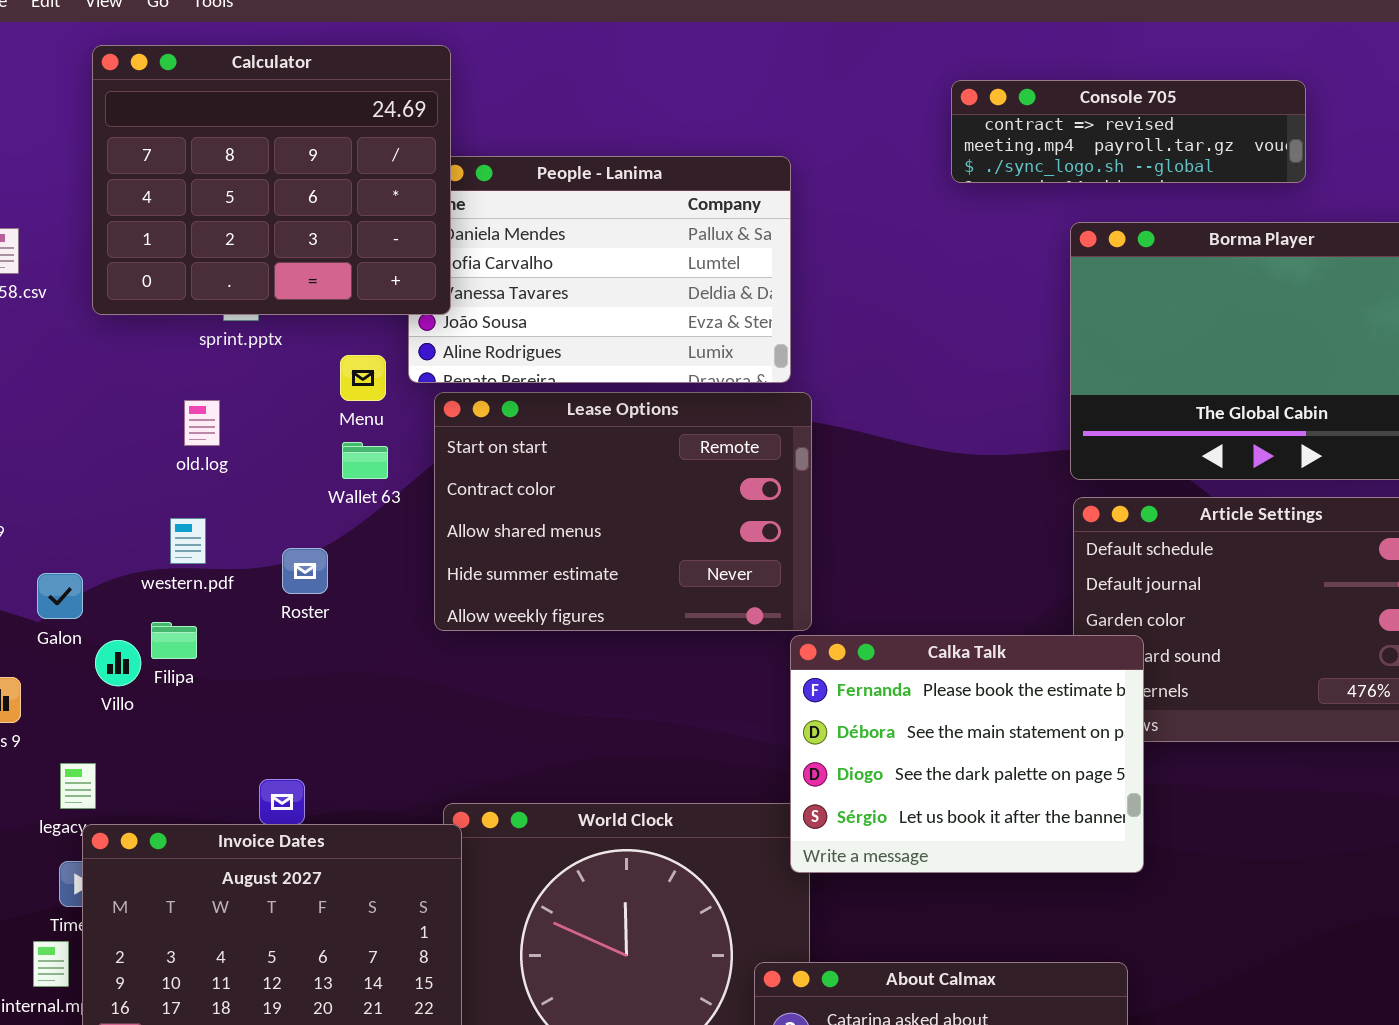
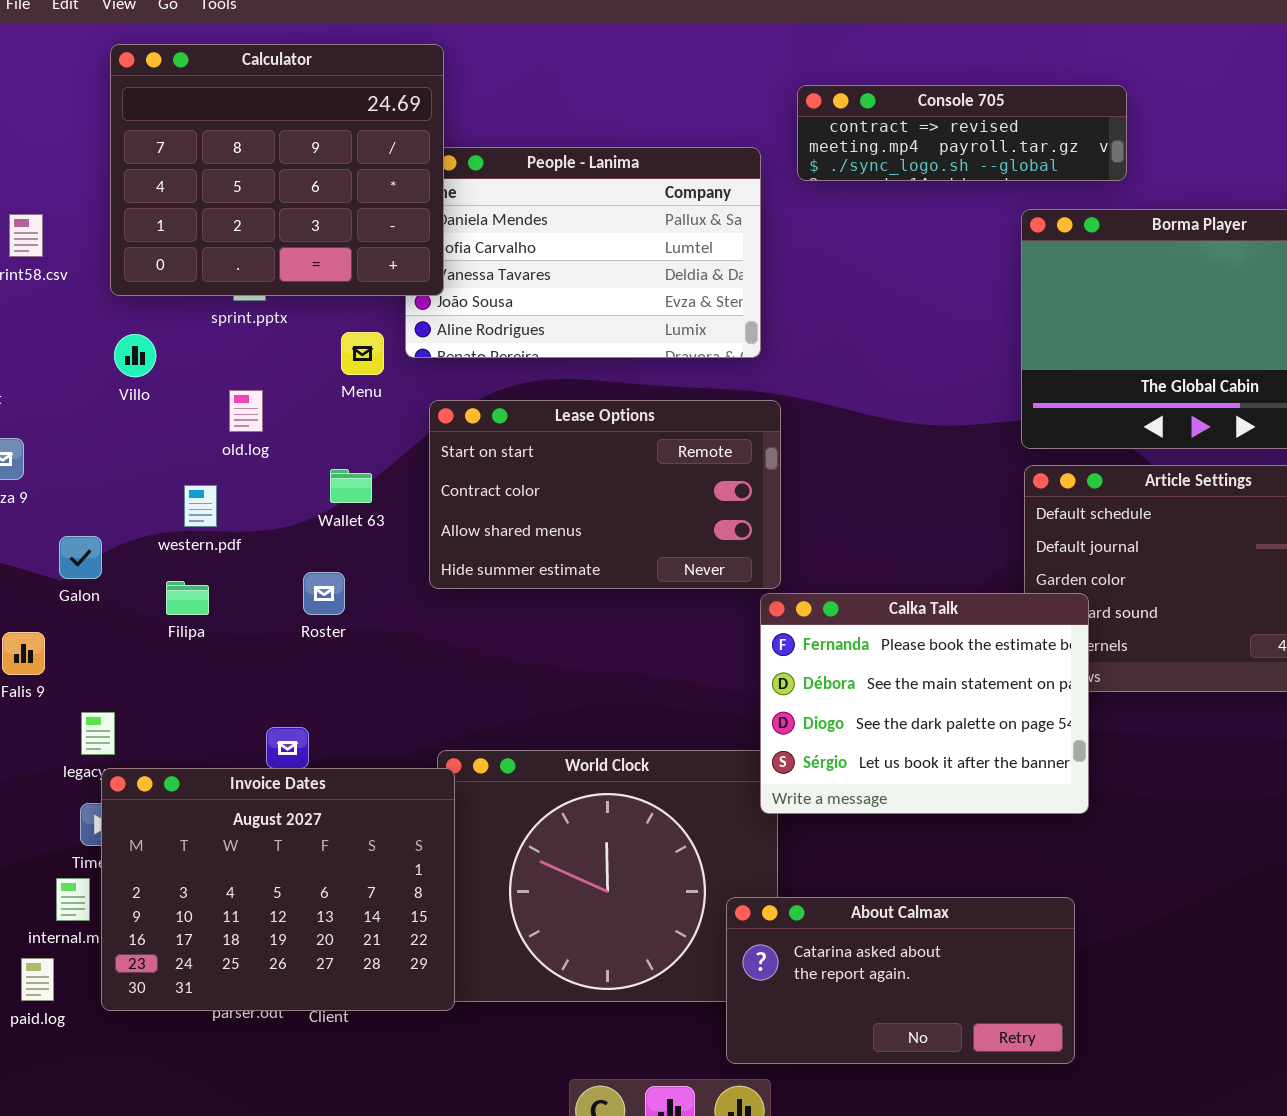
Console 705: [951,80,1306,183] -> [797,85,1127,181], moved
Lease Options: [434,392,812,631] -> [429,400,781,589], resized
old.log: [184,400,220,446] -> [229,390,263,432], moved
Wallet 63: [342,442,388,479] -> [330,469,372,503], moved
Roster: [282,548,328,594] -> [303,572,345,615], moved
Villo: [95,640,141,686] -> [114,334,156,377], moved

